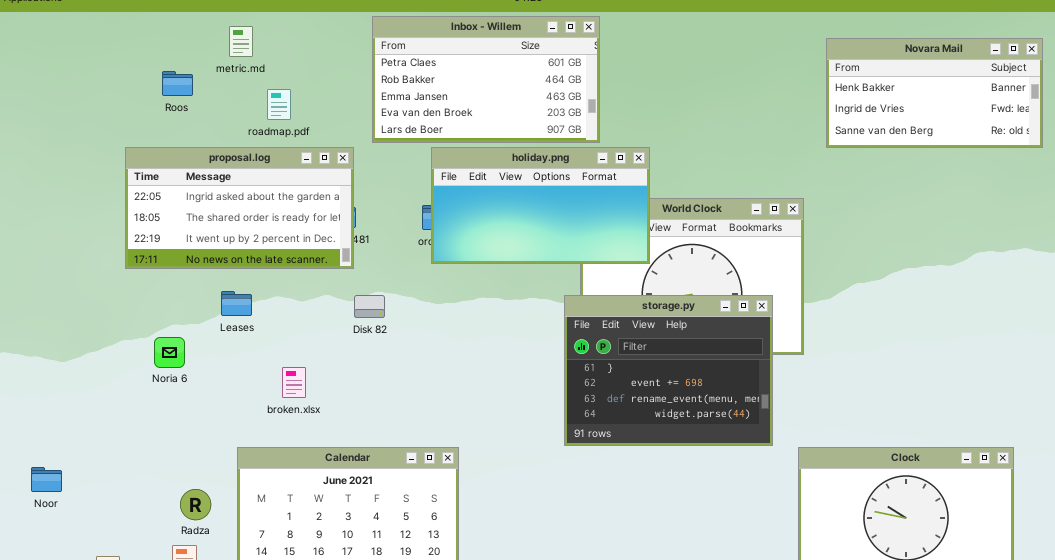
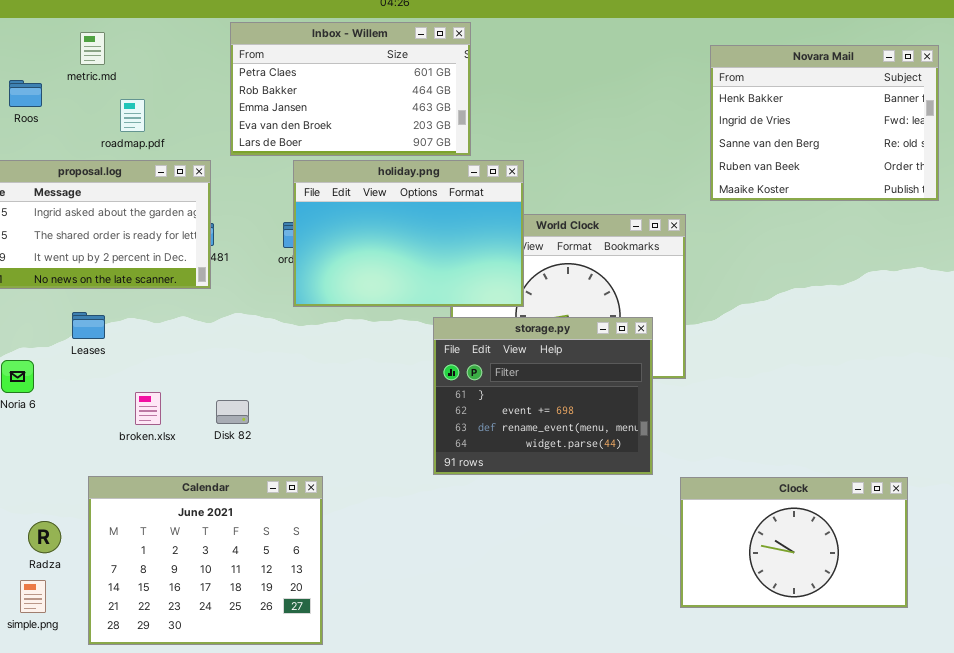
Novara Mail: [826,38,1043,148] -> [710,45,939,201], resized
holiday.png: [431,147,650,264] -> [293,160,524,307], resized
Disk 82: [354,295,385,318] -> [216,400,249,424], moved

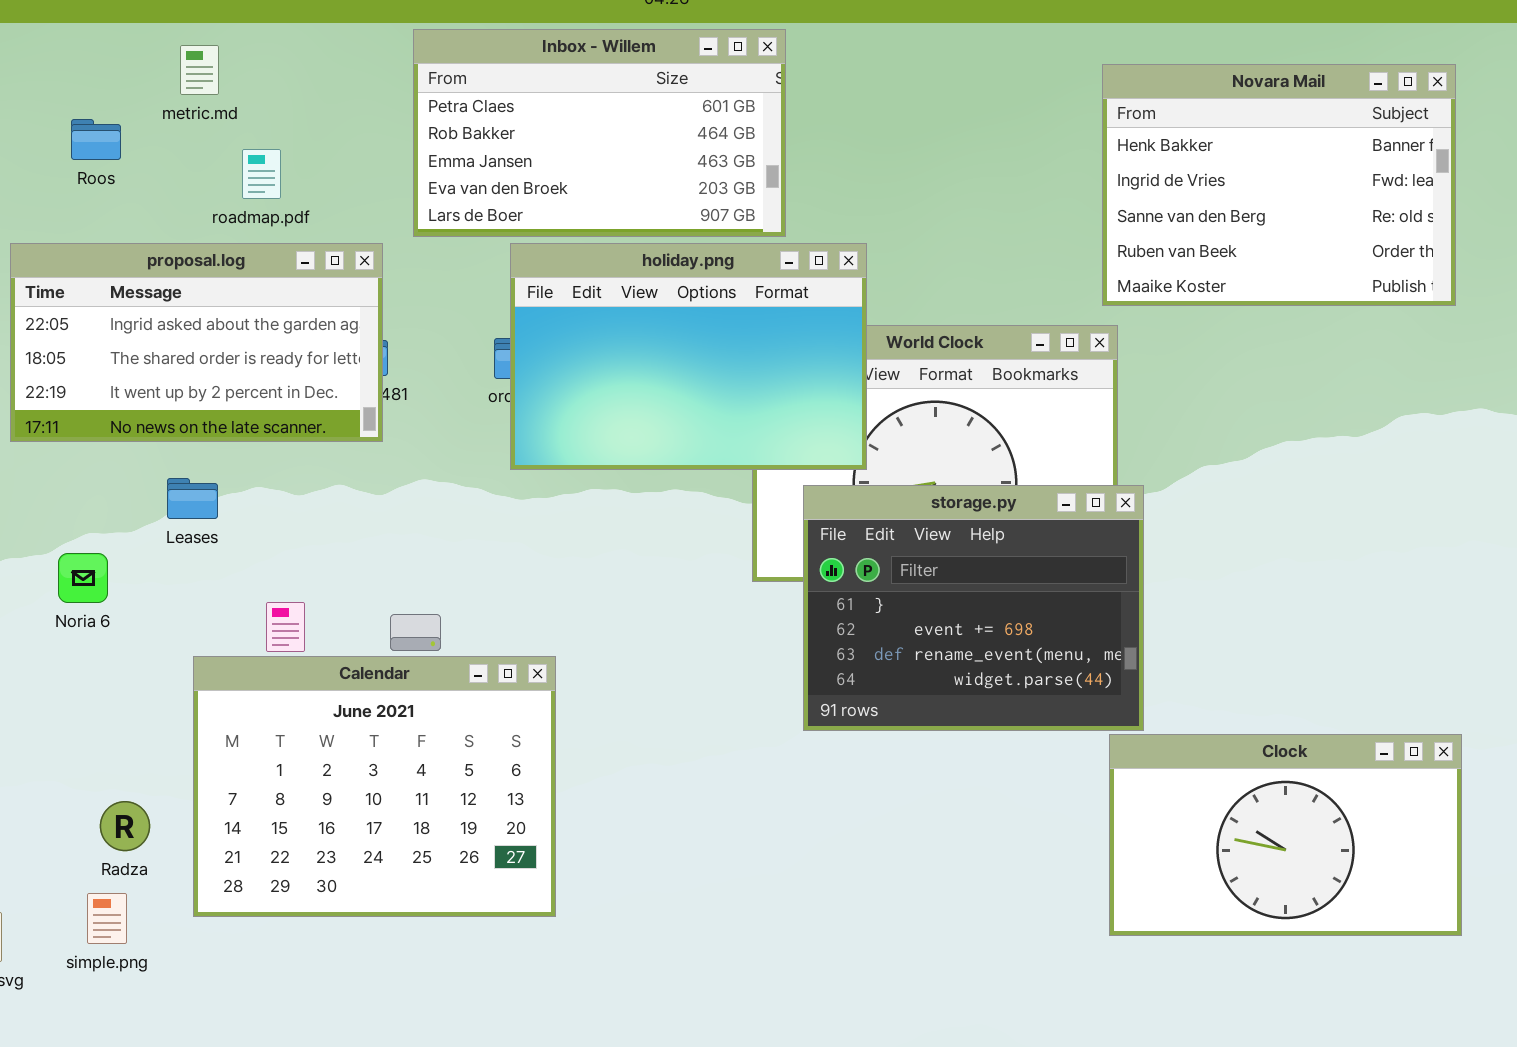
Novara Mail: [710,45,939,201] -> [1102,64,1456,306], moved
storage.py: [433,317,653,475] -> [803,485,1144,731], moved
Calendar: [88,476,323,645] -> [193,656,556,917], moved

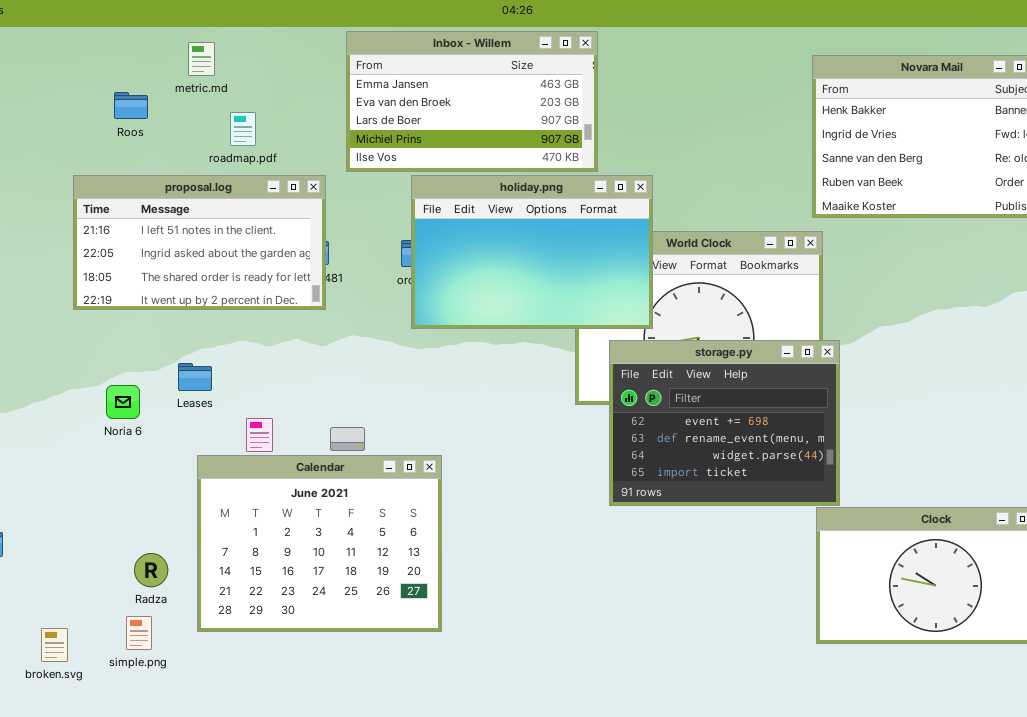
Inbox - Willem: [413,29,786,237] -> [346,31,598,172], scrolled down 2 rows
proposal.log: [10,243,383,442] -> [73,175,326,310], scrolled up 1 row
Leases: [167,478,218,519] -> [178,363,212,391], moved
storage.py: [803,485,1144,731] -> [609,340,840,506], scrolled down 1 row

